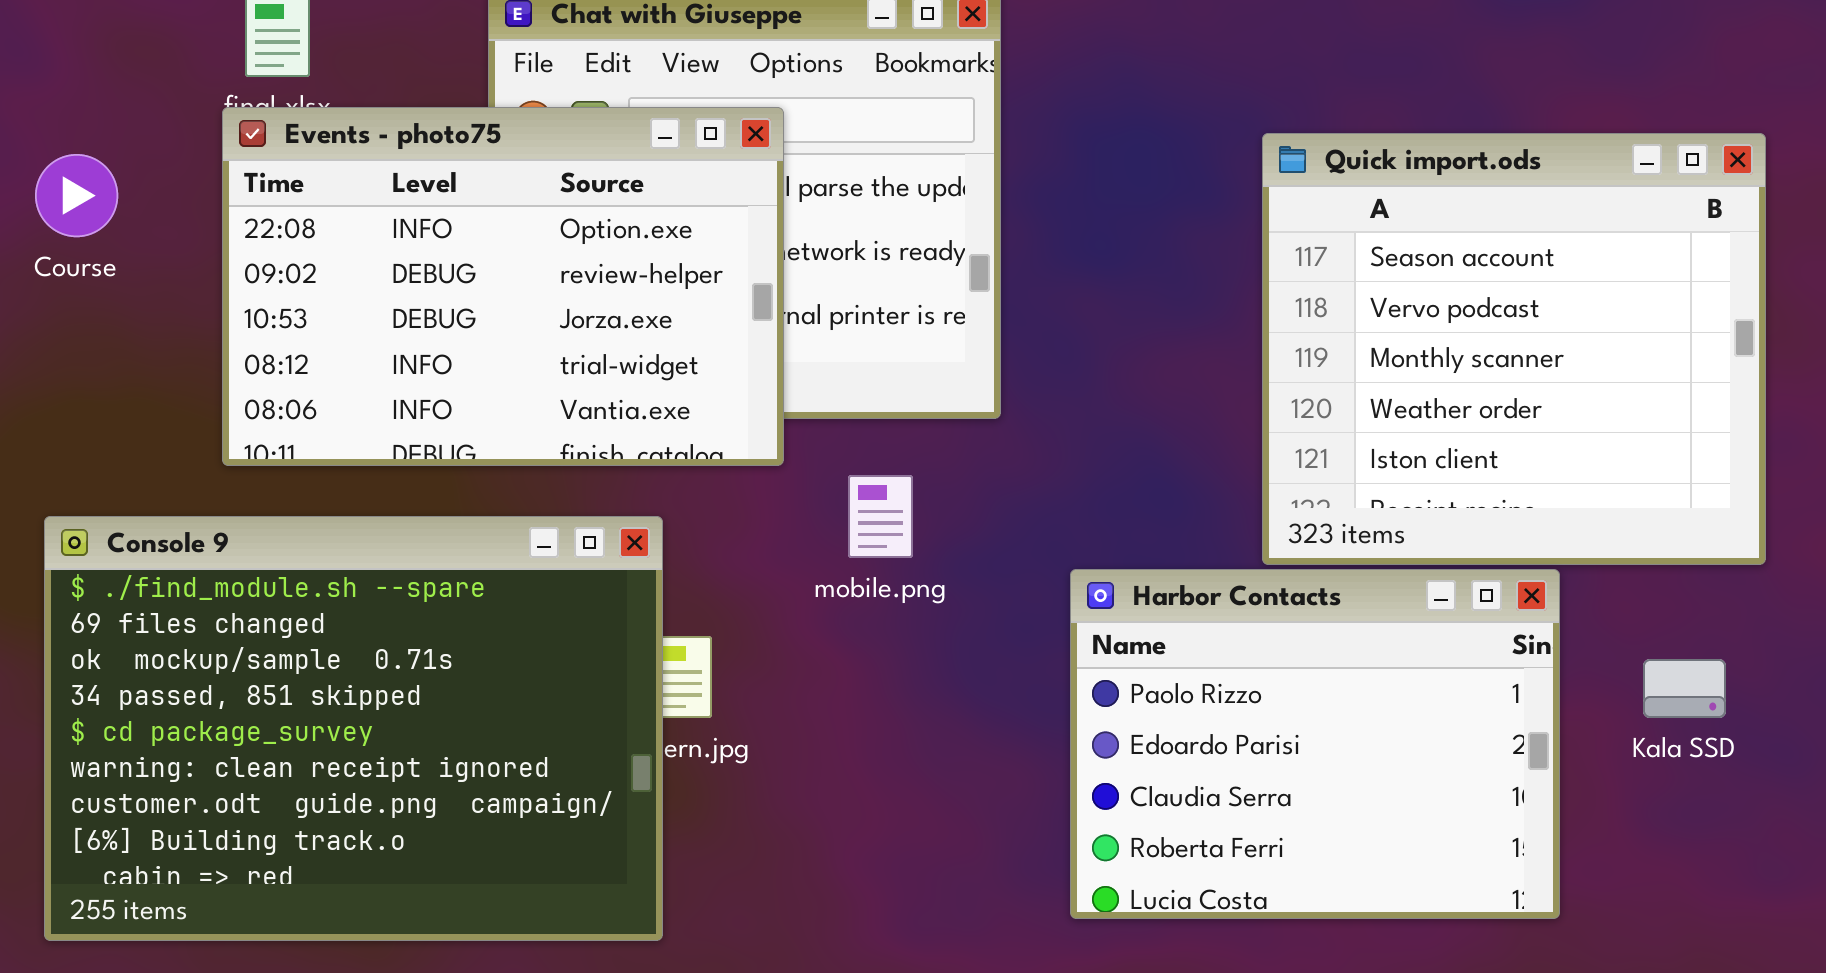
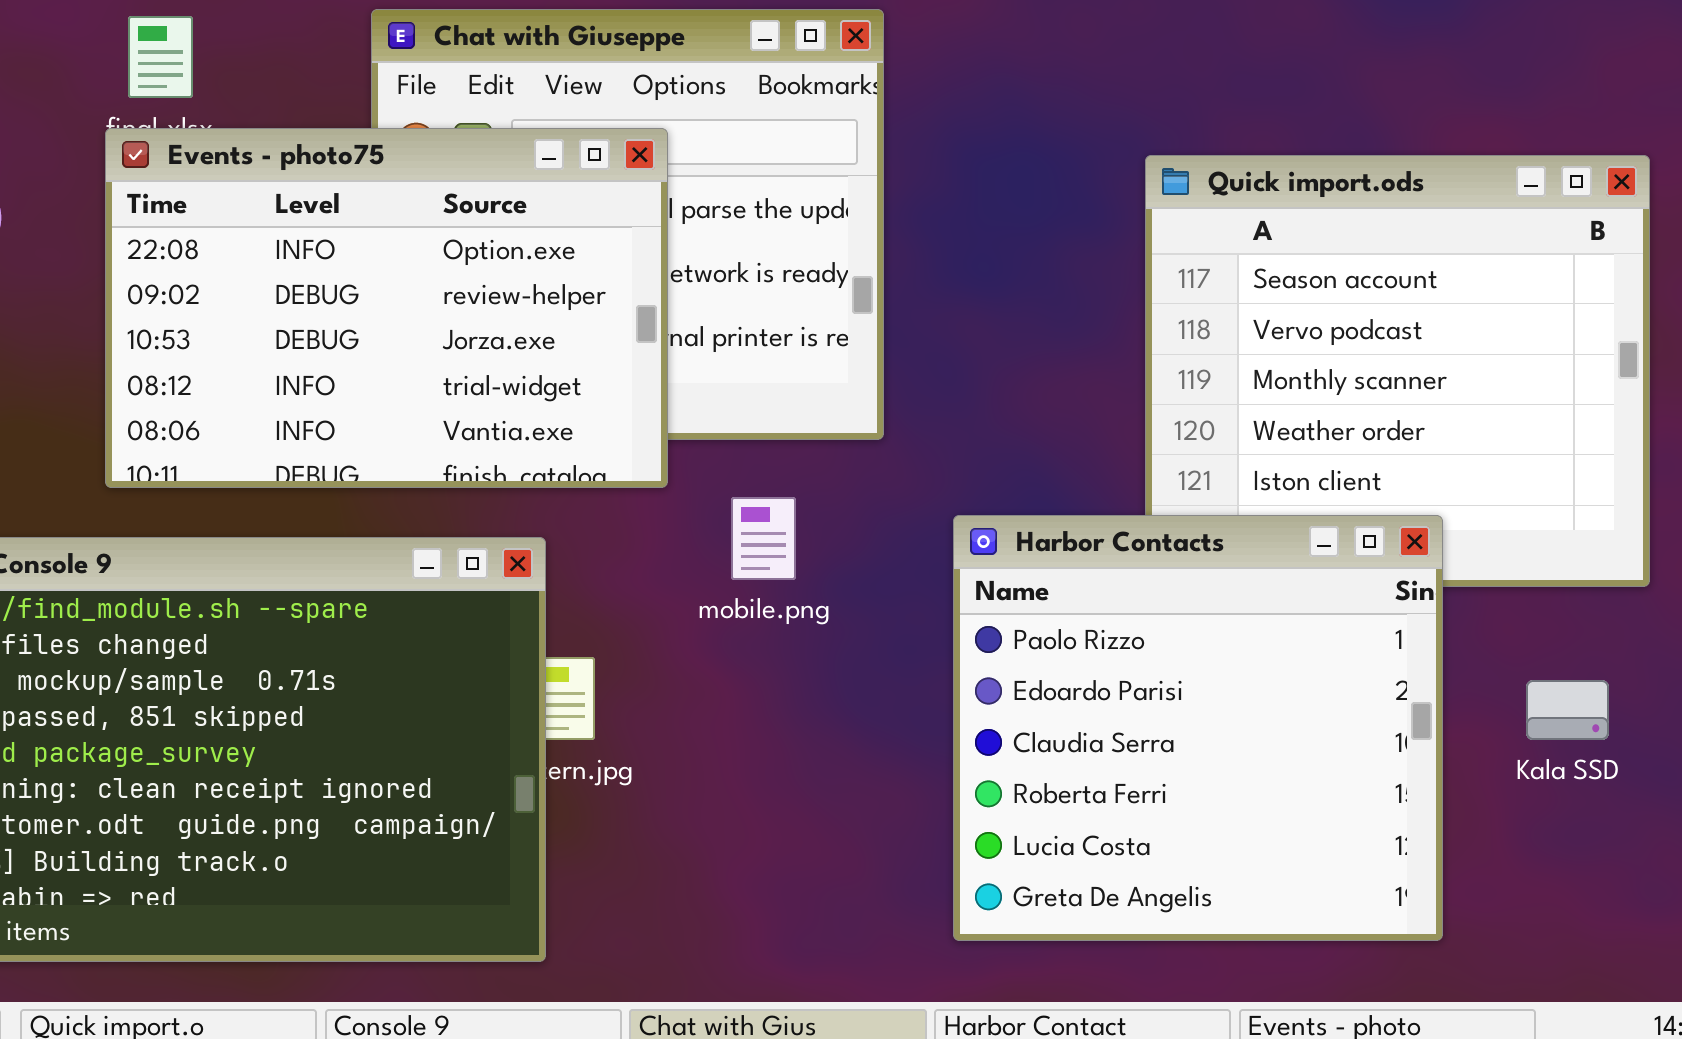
Harbor Contacts: [1070,569,1560,919] -> [953,515,1443,941], resized

